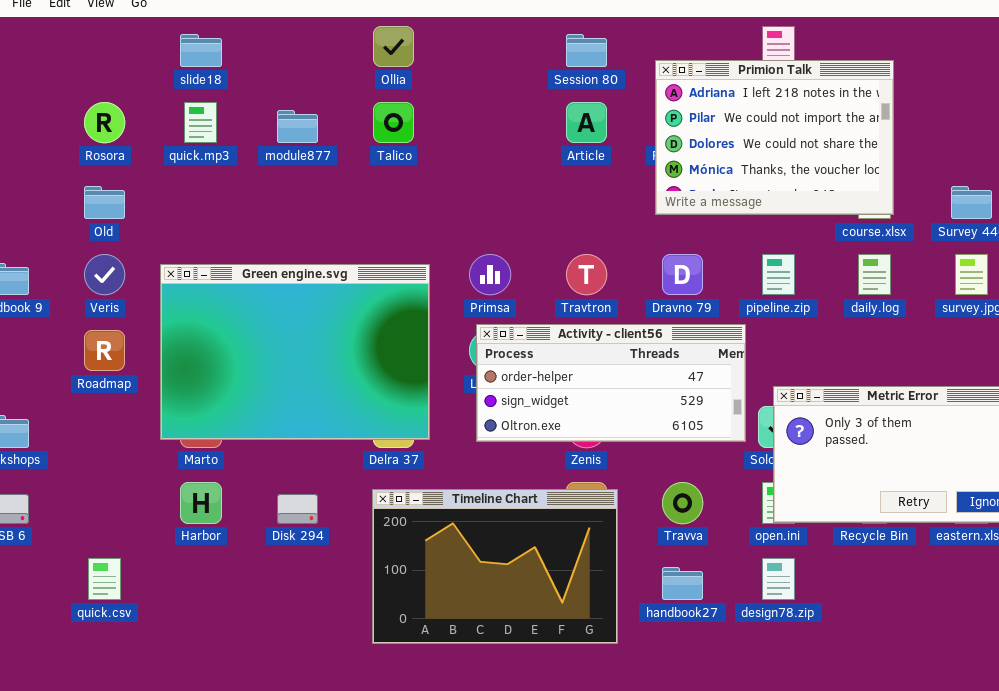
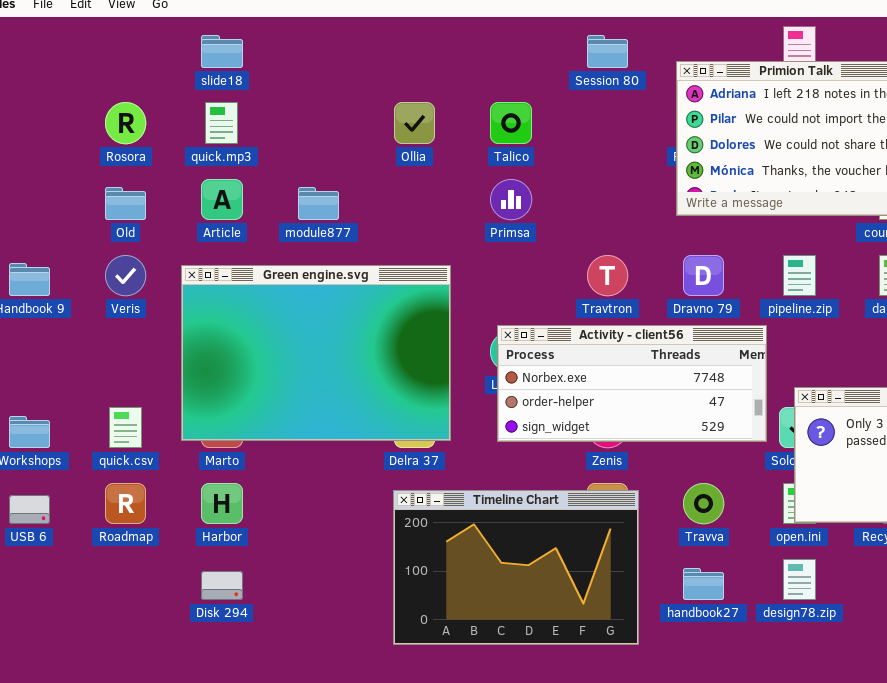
Ollia: [373,26,414,67] -> [394,102,435,144], moved
Talico: [373,102,414,143] -> [490,102,532,144], moved
Article: [566,102,607,143] -> [201,179,243,220], moved
module877: [277,110,318,143] -> [298,187,339,220], moved
Primsa: [469,254,511,295] -> [490,179,532,220], moved
Activity - client56: [476,324,746,442] -> [497,325,767,442], scrolled up 1 row
Roadmap: [84,330,125,371] -> [105,483,146,524], moved
Disk 294: [277,494,318,524] -> [201,571,243,600], moved
quick.csv: [88,558,121,600] -> [109,407,142,448], moved

